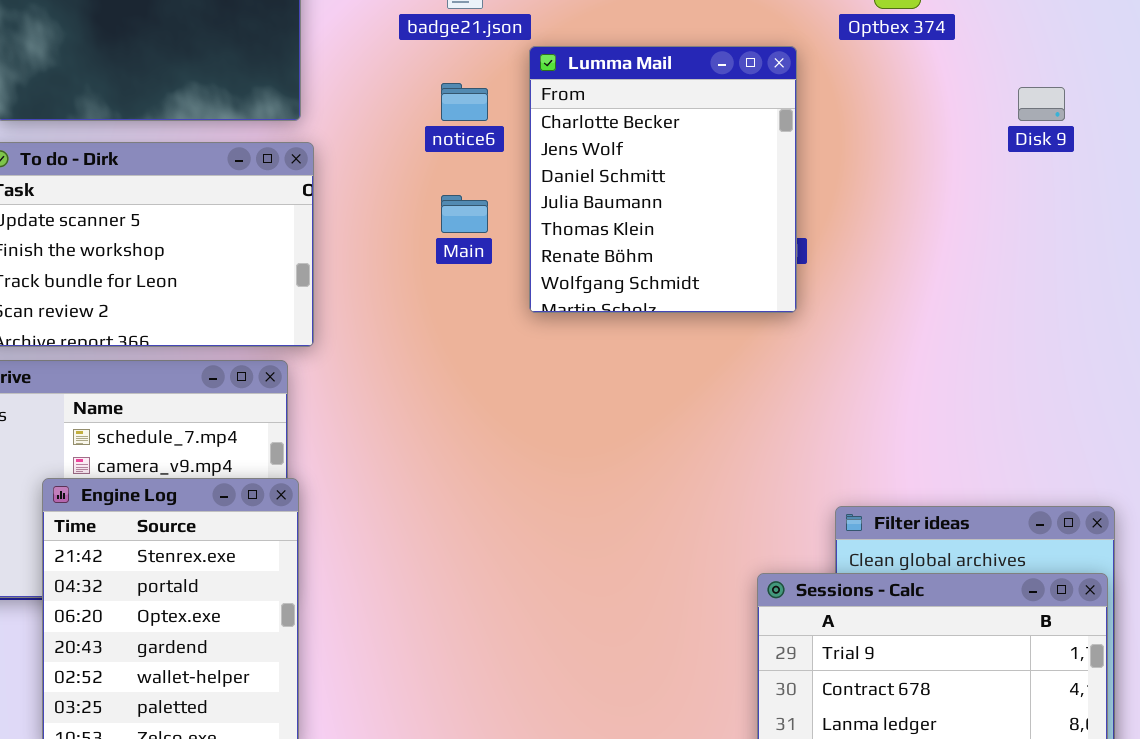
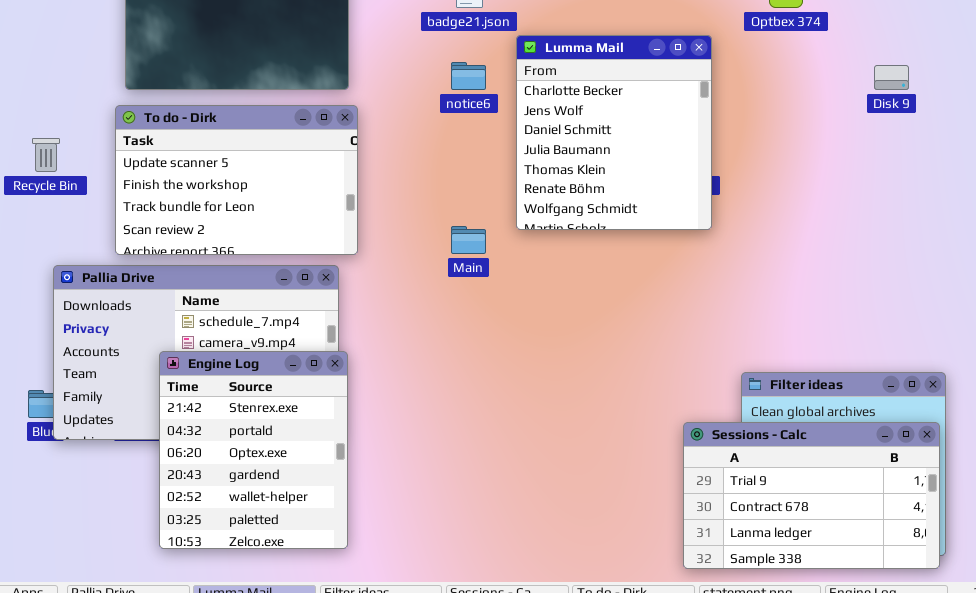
Main: [441,195,488,233] -> [451,226,486,254], moved

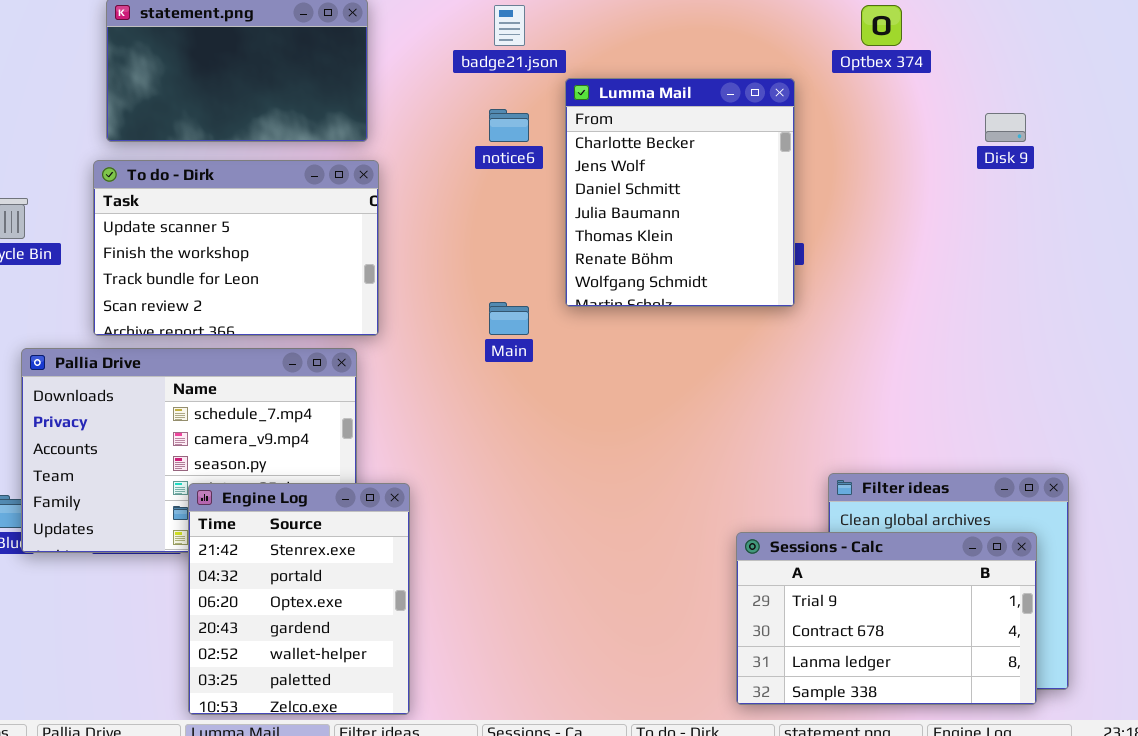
Engine Log: [159,351,348,549] -> [188,483,410,715], moved
Sessions - Calc: [683,422,940,569] -> [736,532,1037,705], moved

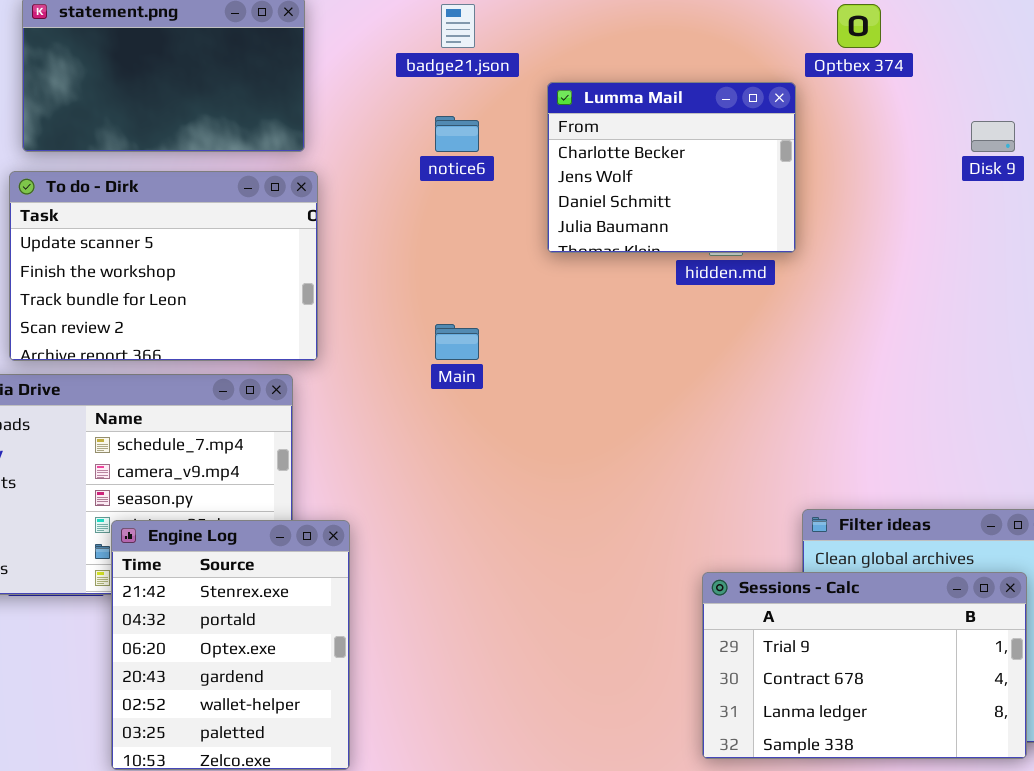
Lumma Mail: [565,78,795,307] -> [547,82,796,253], moved, resized

